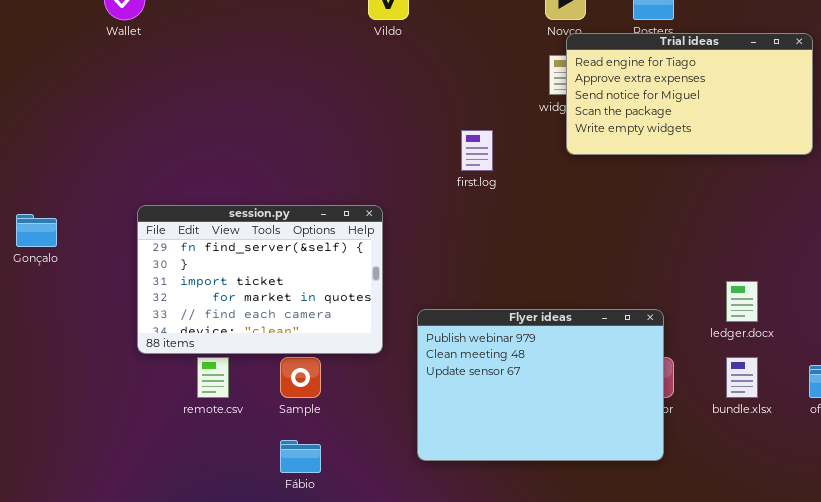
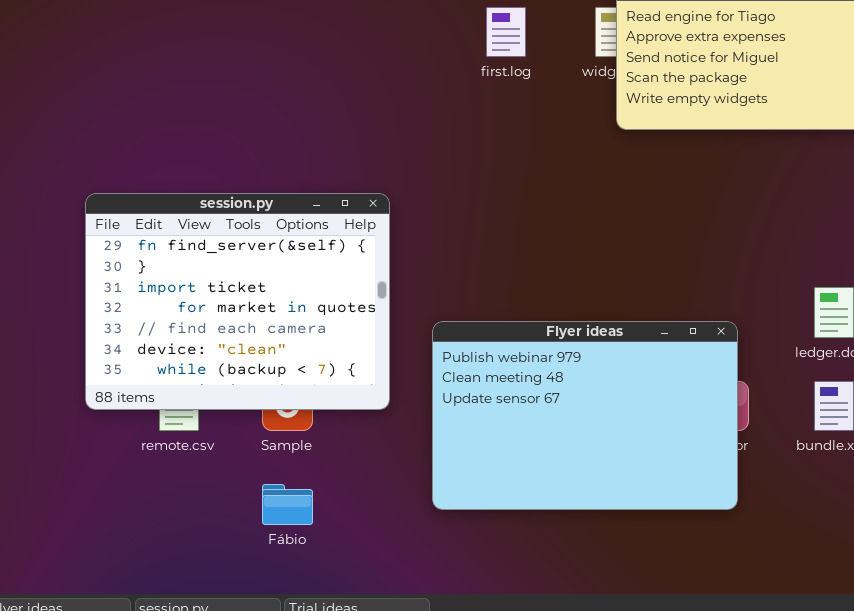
first.log: [461,130,493,171] -> [486,7,526,57], moved
session.py: [137,205,383,354] -> [85,193,390,410], resized

